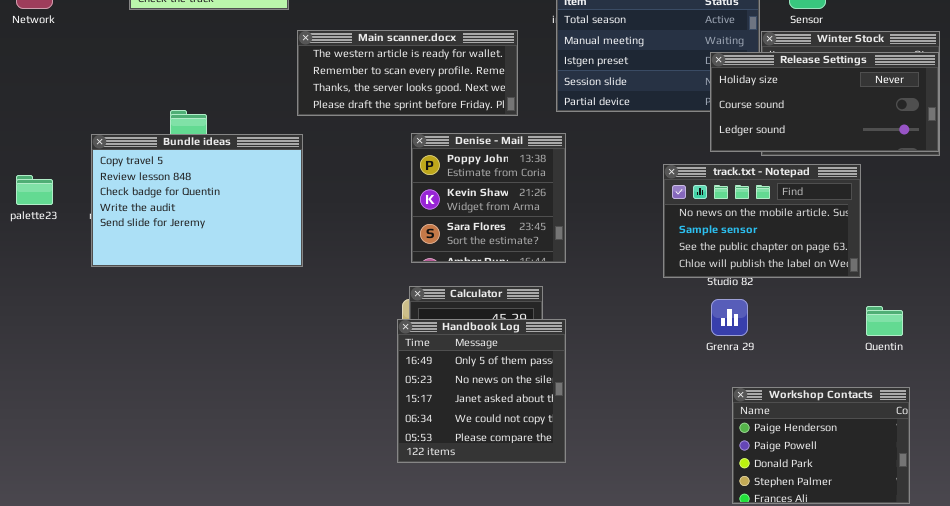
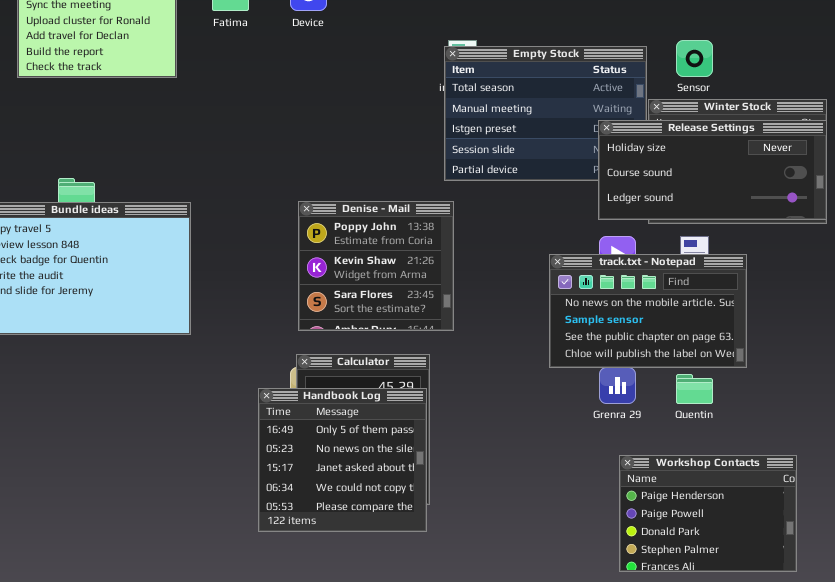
Main scanner.docx: [297,30,518,116] -> none, closed
track.txt - Notepad: [663,164,861,278] -> [549,254,747,368], moved
Quentin: [866,306,903,336] -> [676,374,713,404], moved
Handbook Log: [397,319,566,463] -> [258,388,427,532], moved

